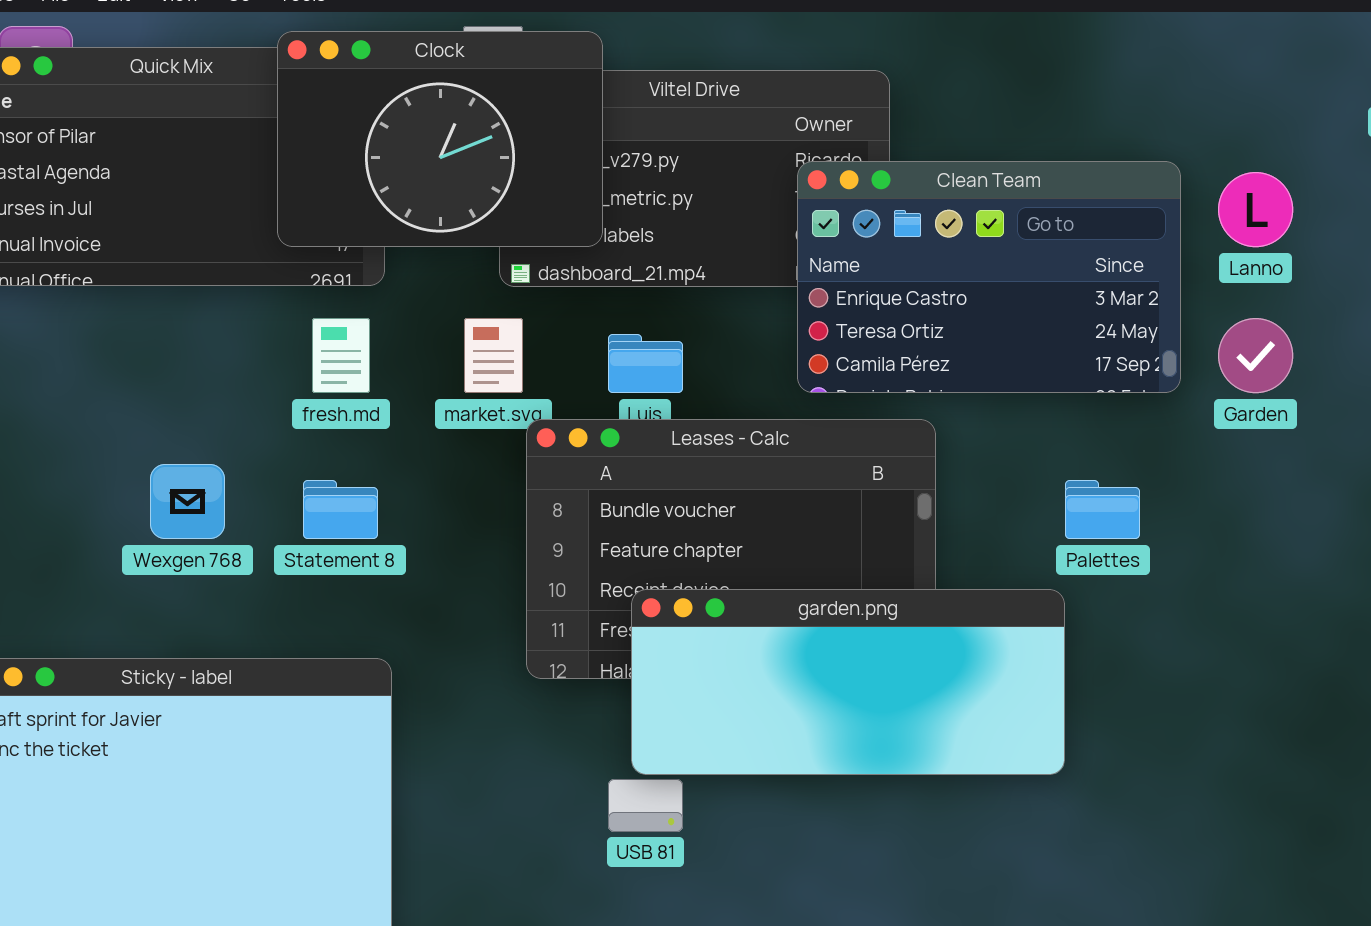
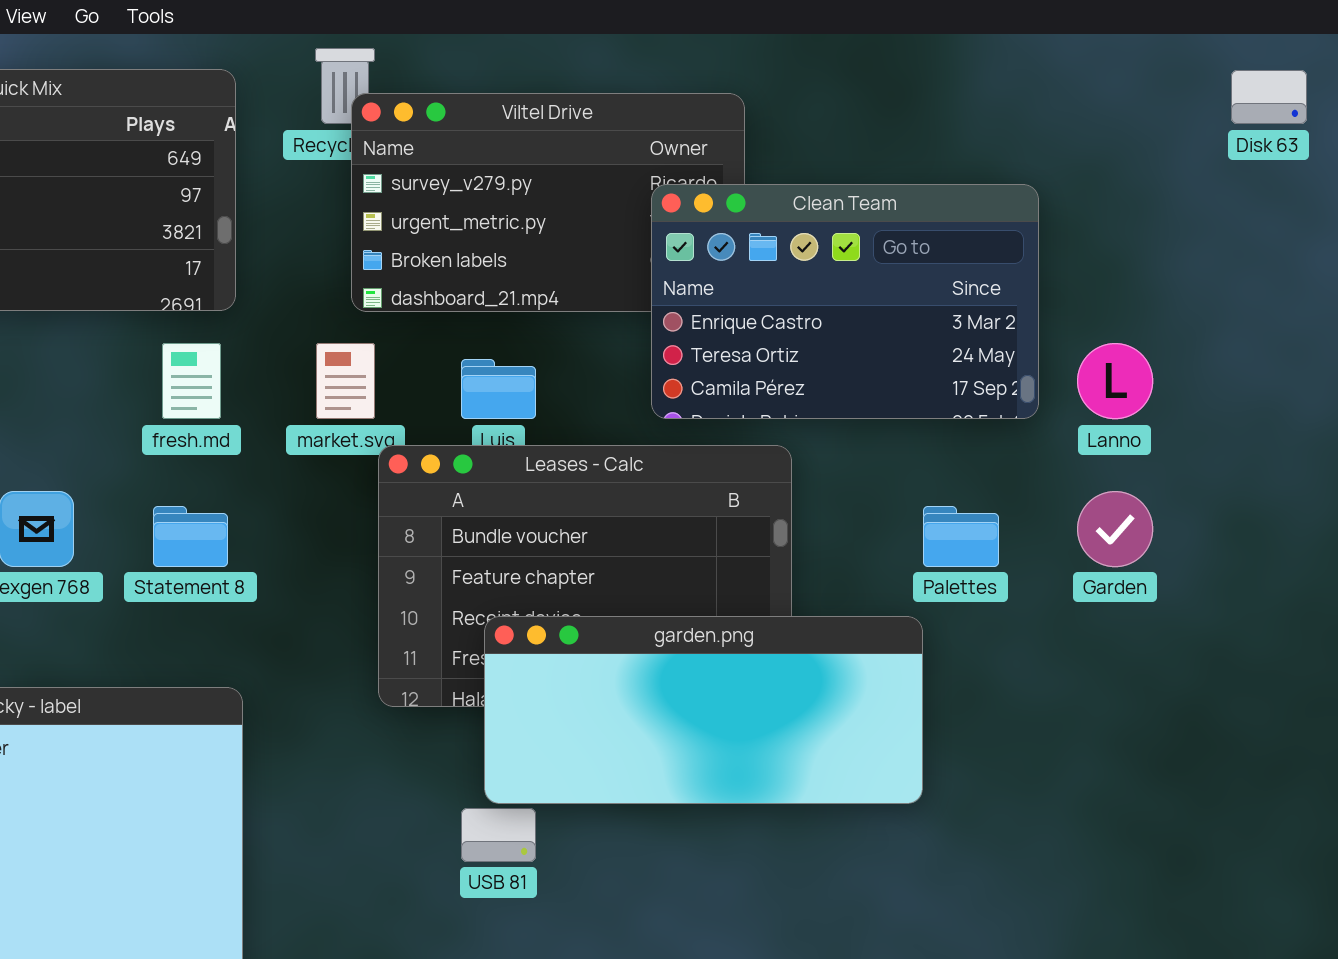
Clock: [277,31,603,247] -> none, closed
Lanno: [1218,172,1293,247] -> [1077,343,1153,419], moved
Garden: [1218,318,1293,393] -> [1077,491,1153,567], moved

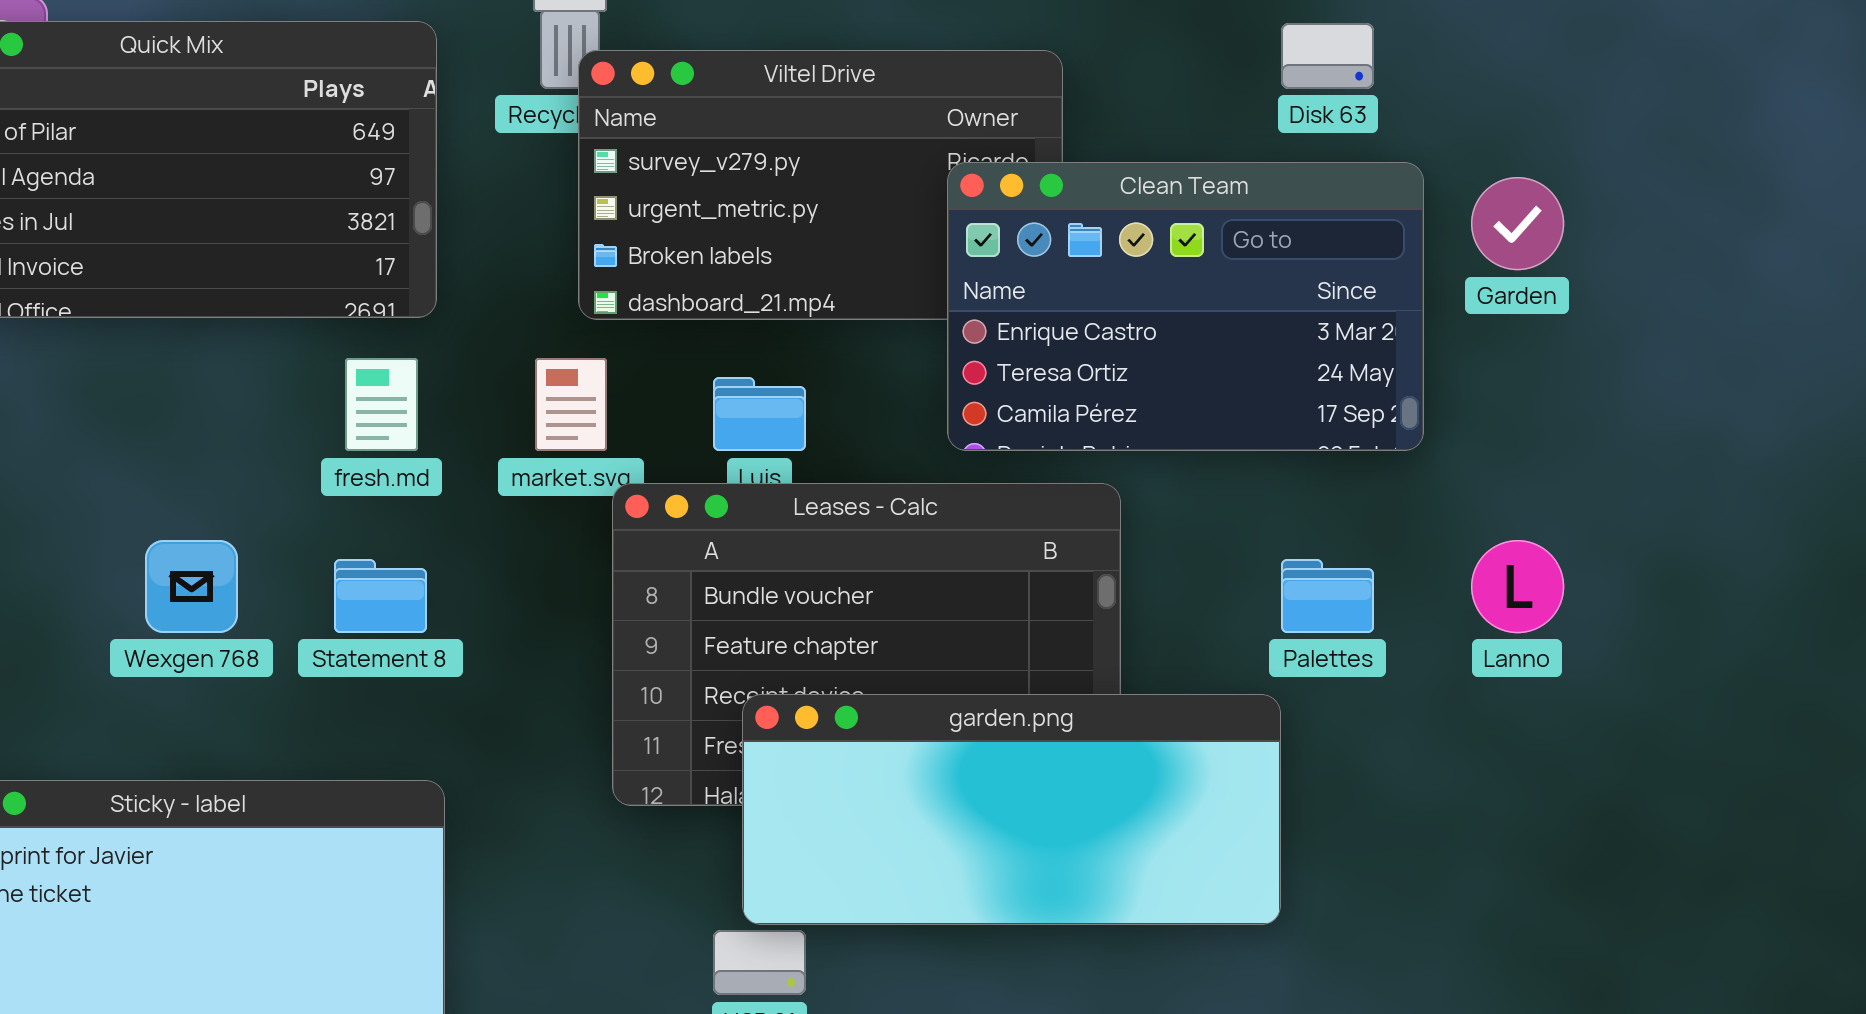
Disk 63: [1231,70,1307,124] -> [1281,23,1374,89], moved
Lanno: [1077,343,1153,419] -> [1471,540,1564,633], moved
Garden: [1077,491,1153,567] -> [1471,177,1564,270], moved

